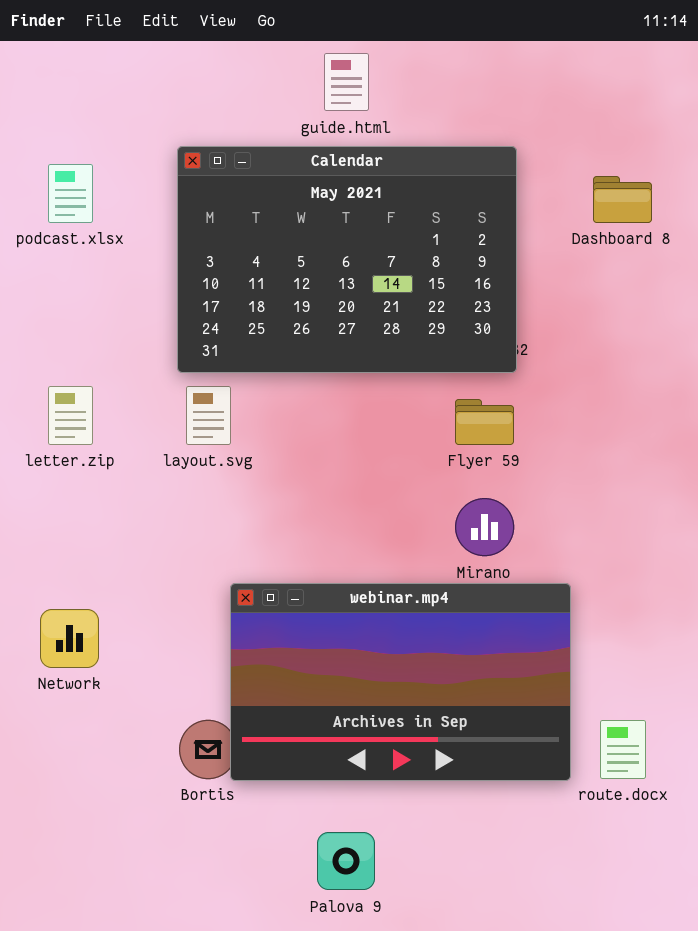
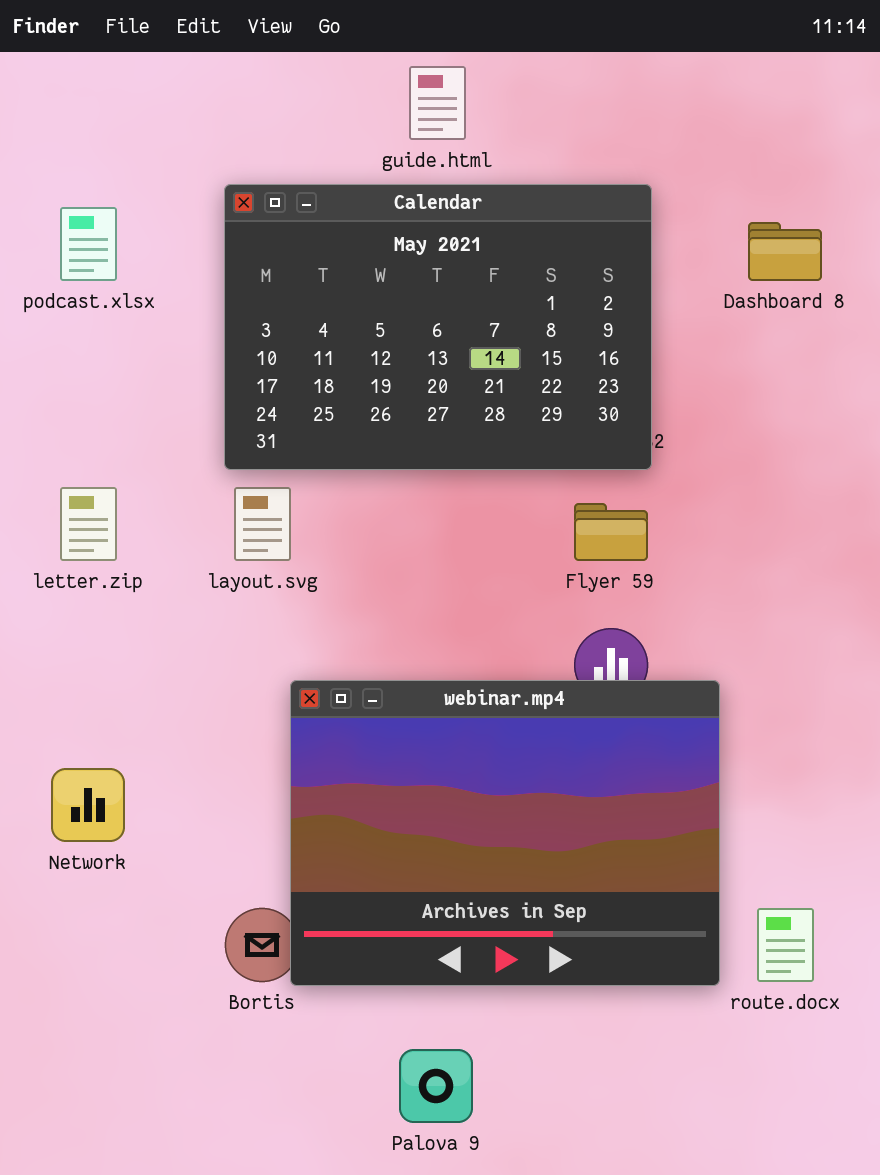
webinar.mp4: [230,583,571,781] -> [290,680,720,986], resized

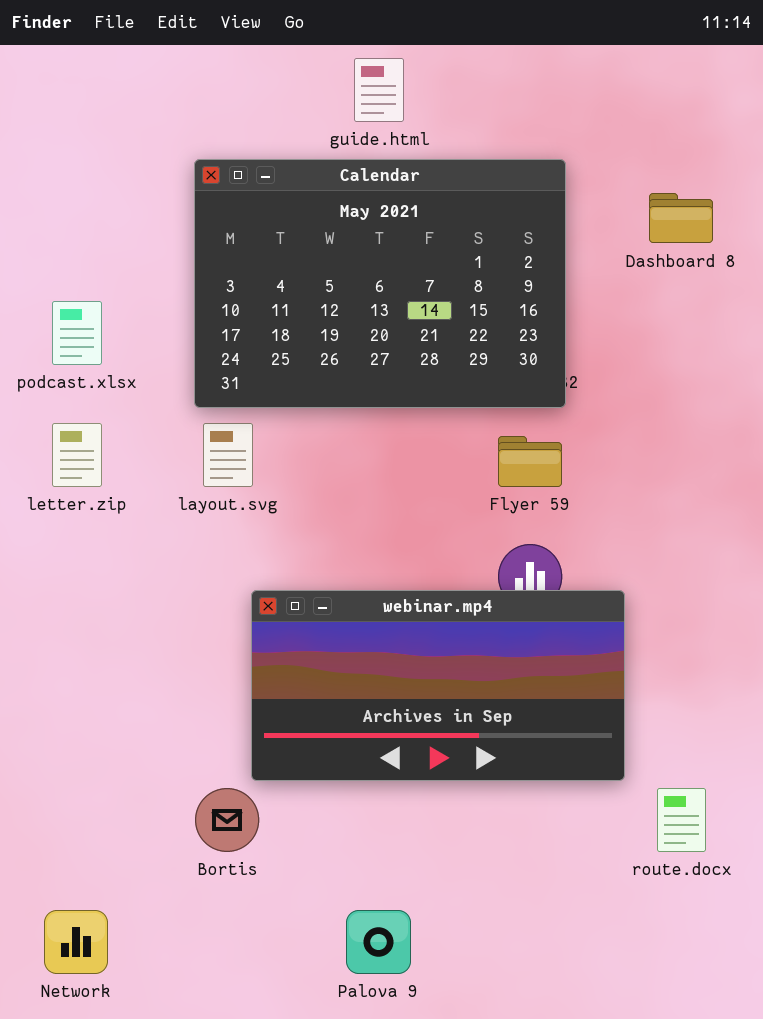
podcast.xlsx: [60,207,117,281] -> [52,301,102,365], moved
webinar.mp4: [290,680,720,986] -> [251,590,625,781], resized
Network: [51,768,125,842] -> [44,910,108,974], moved

